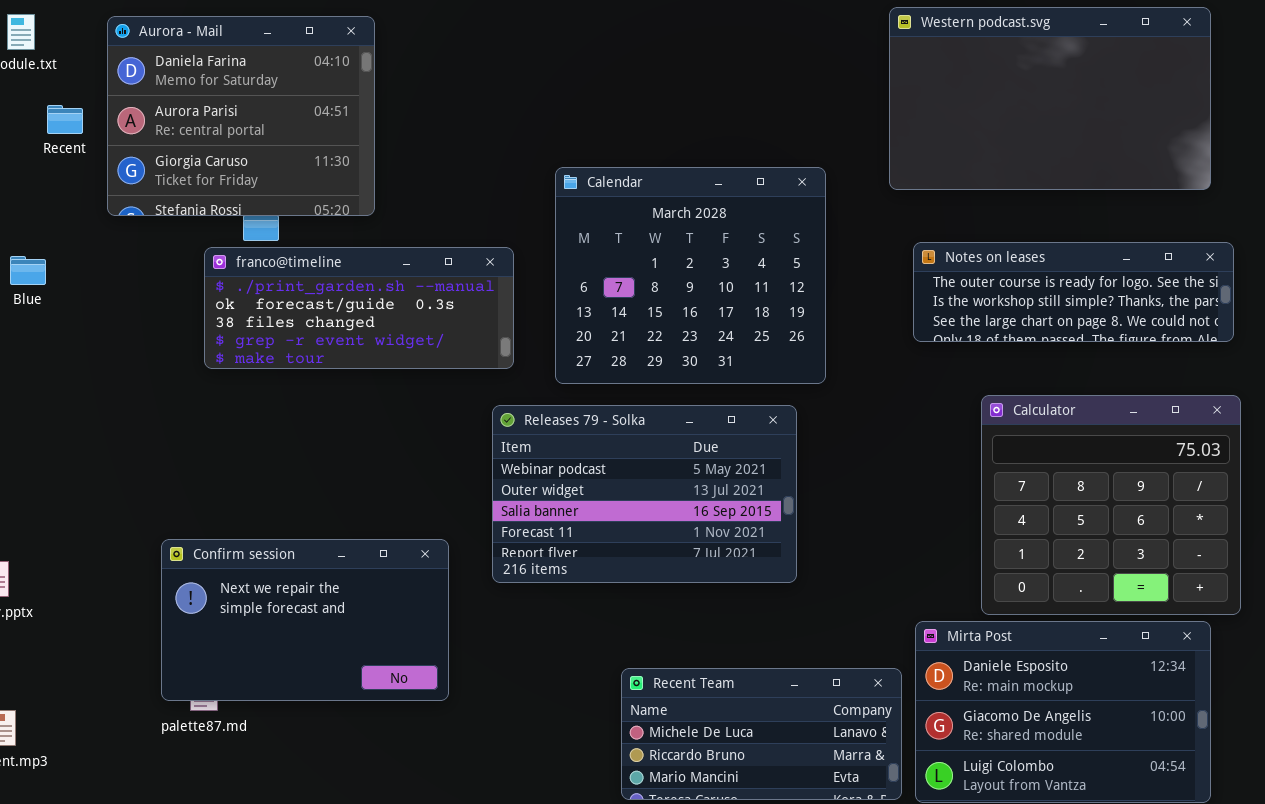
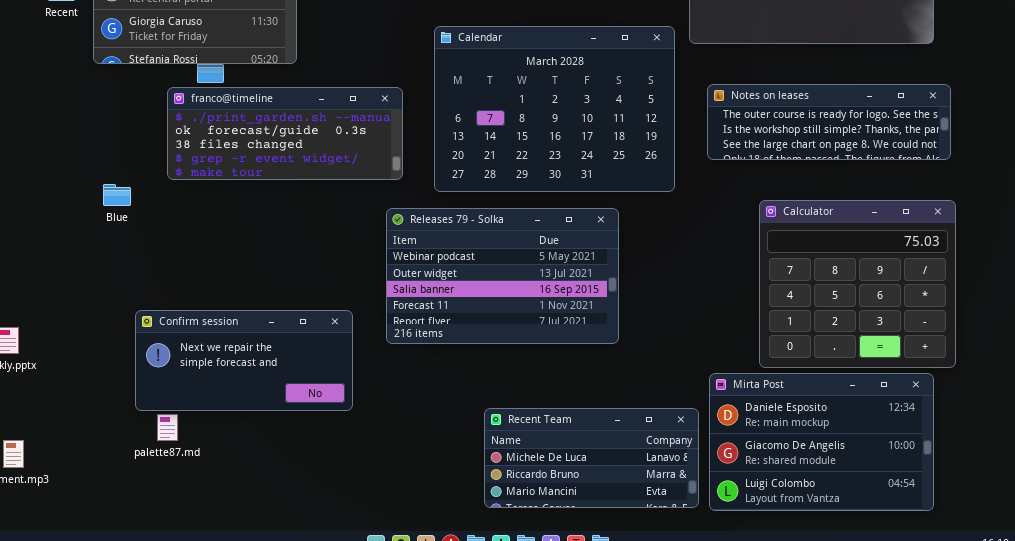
Calendar: [555,167,826,384] -> [434,26,675,192], resized
Blue: [10,256,46,285] -> [103,184,131,206], moved
Confirm session: [161,539,449,701] -> [135,310,353,411], resized

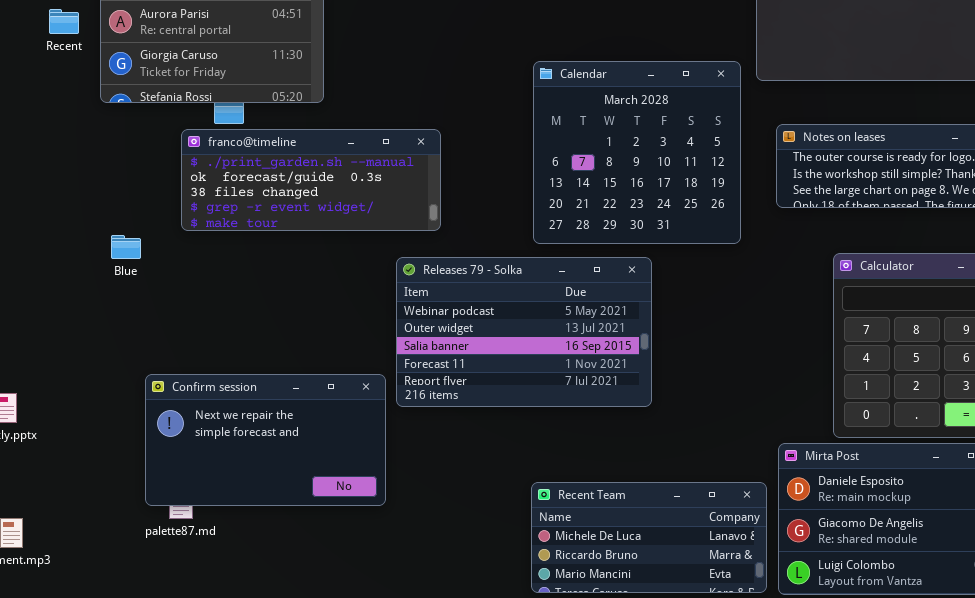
Calendar: [434,26,675,192] -> [533,61,741,244], resized
Releases 79 - Solka: [386,208,619,344] -> [396,257,652,407], moved
Confirm session: [135,310,353,411] -> [145,374,386,506], resized

